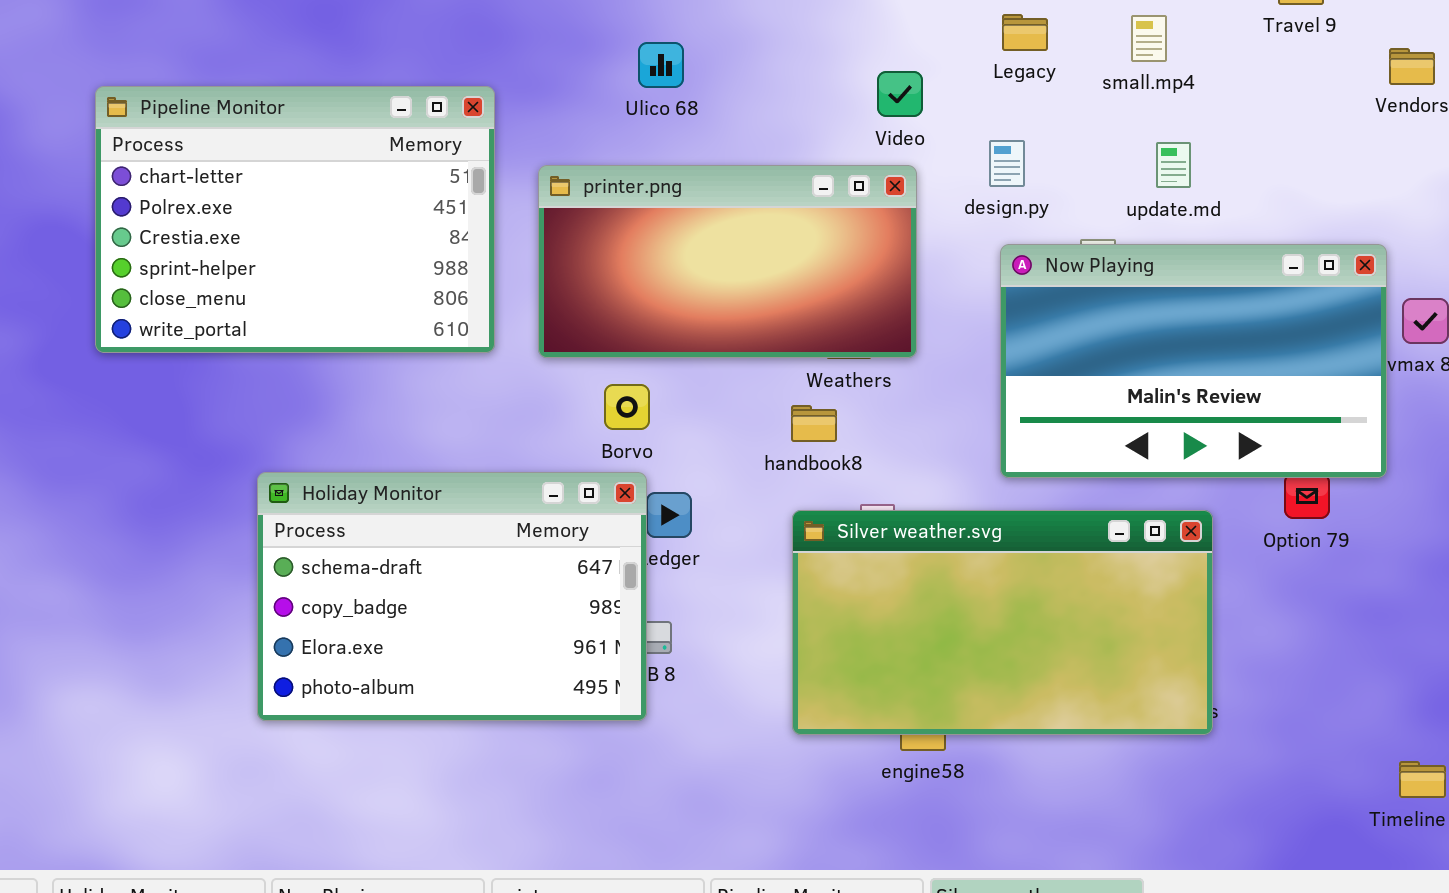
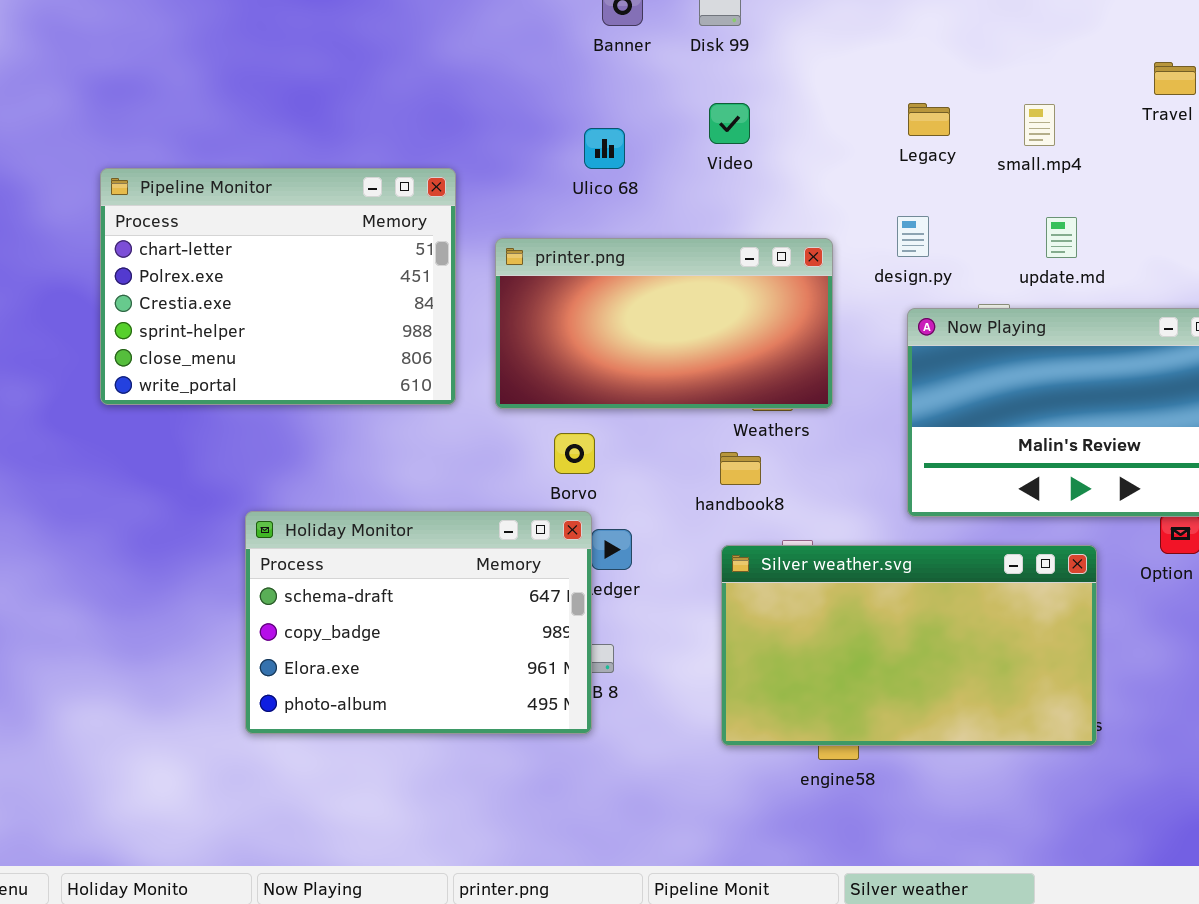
Video: [877,71,923,117] -> [709,103,750,144], moved

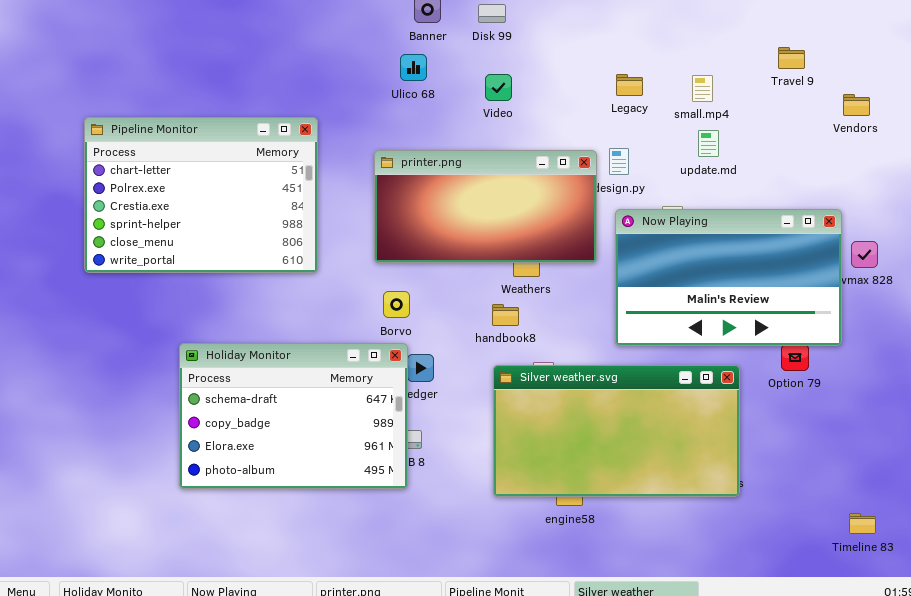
Ulico 68: [584,128,625,169] -> [400,54,427,81], moved
update.md: [1046,217,1077,258] -> [698,130,719,157], moved
printer.png: [495,238,833,409] -> [374,150,597,263], moved

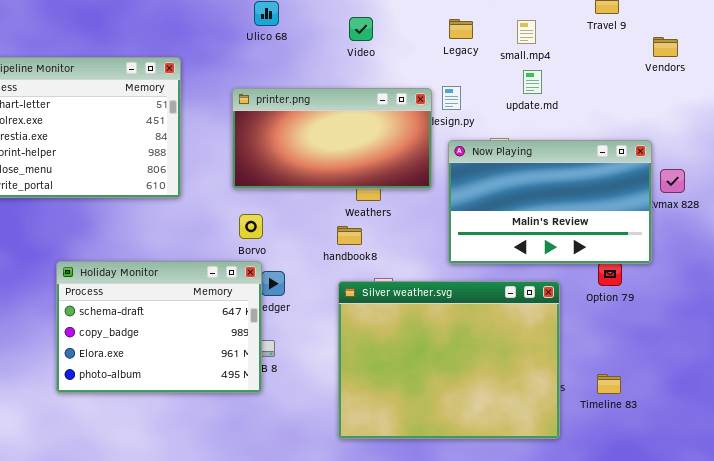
Video: [485,74,512,101] -> [349,17,373,41], moved
Silver weather.svg: [493,365,740,497] -> [338,281,560,439], resized
Timeline 83: [849,513,876,534] -> [597,374,621,394], moved

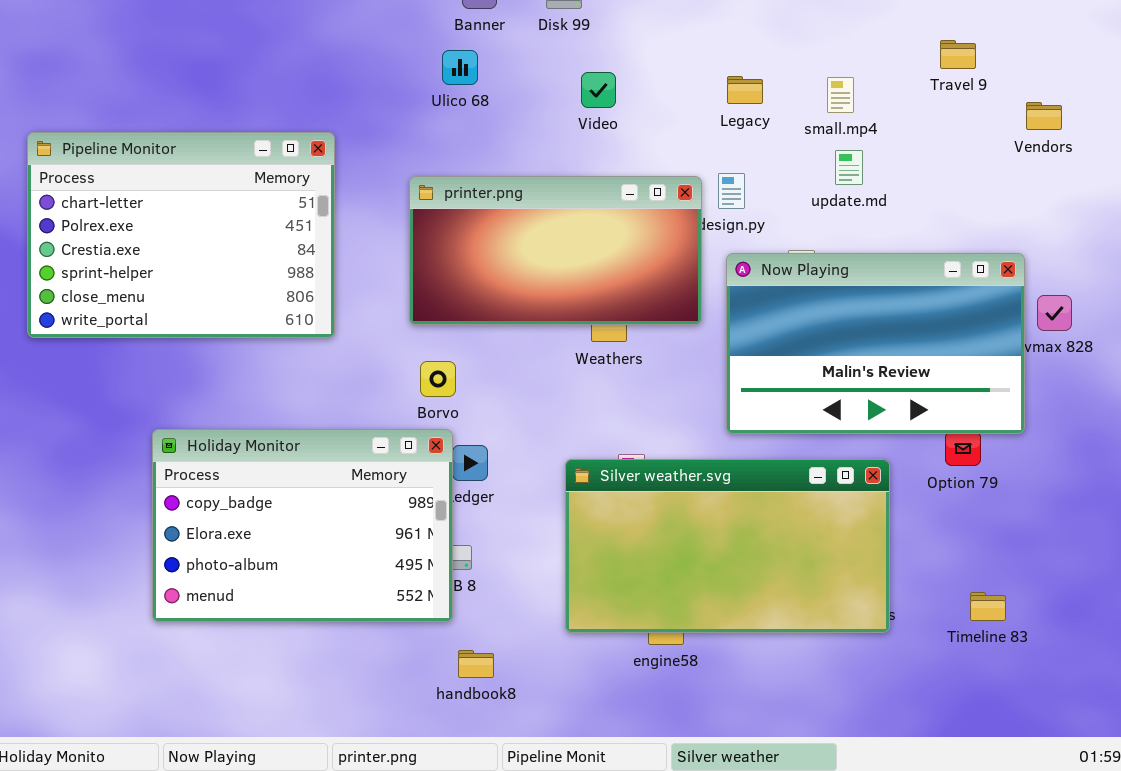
handbook8: [337,226,362,245] -> [458,650,494,678], moved
Holiday Monitor: [56,261,262,393] -> [152,429,453,622], scrolled down 1 row
Silver weather.svg: [338,281,560,439] -> [565,459,890,633], resized
Timeline 83: [597,374,621,394] -> [970,592,1006,621], moved

